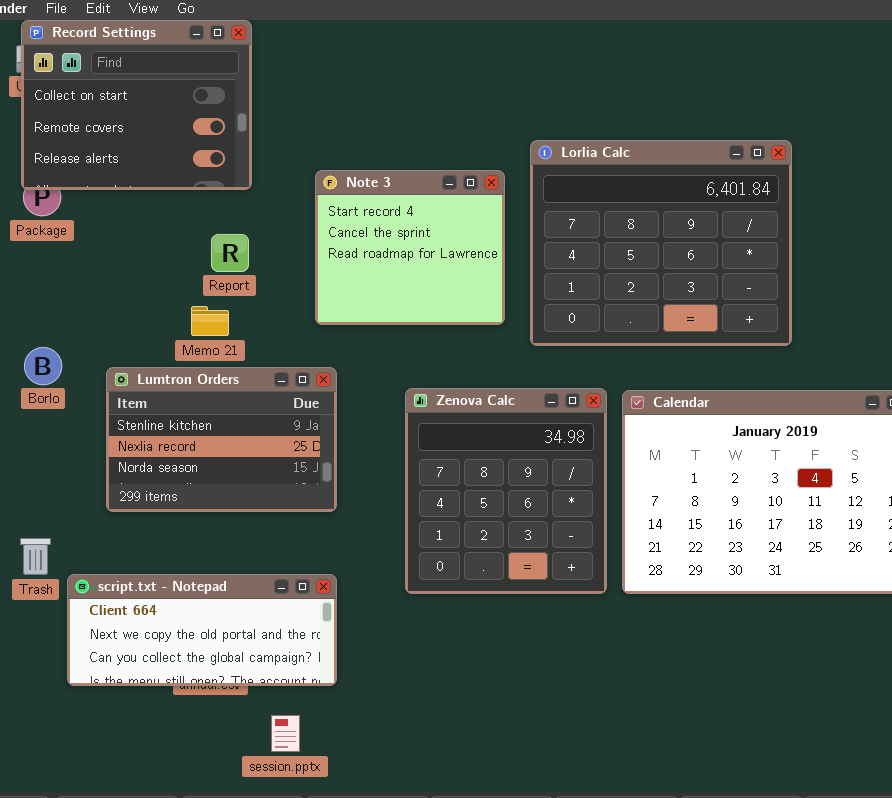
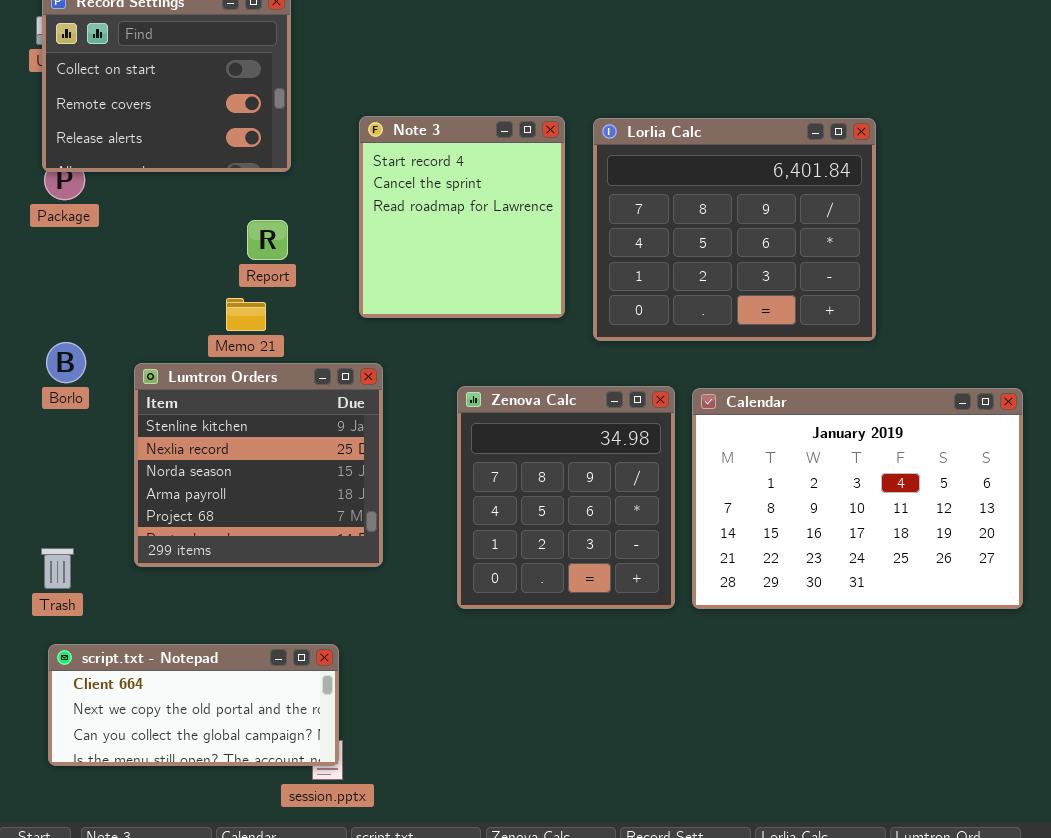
Note 3: [315,170,505,325] -> [359,116,565,318], resized
Lumtron Orders: [106,367,337,512] -> [134,363,383,567], resized
script.txt - Notepad: [67,574,337,686] -> [48,644,339,766], moved

